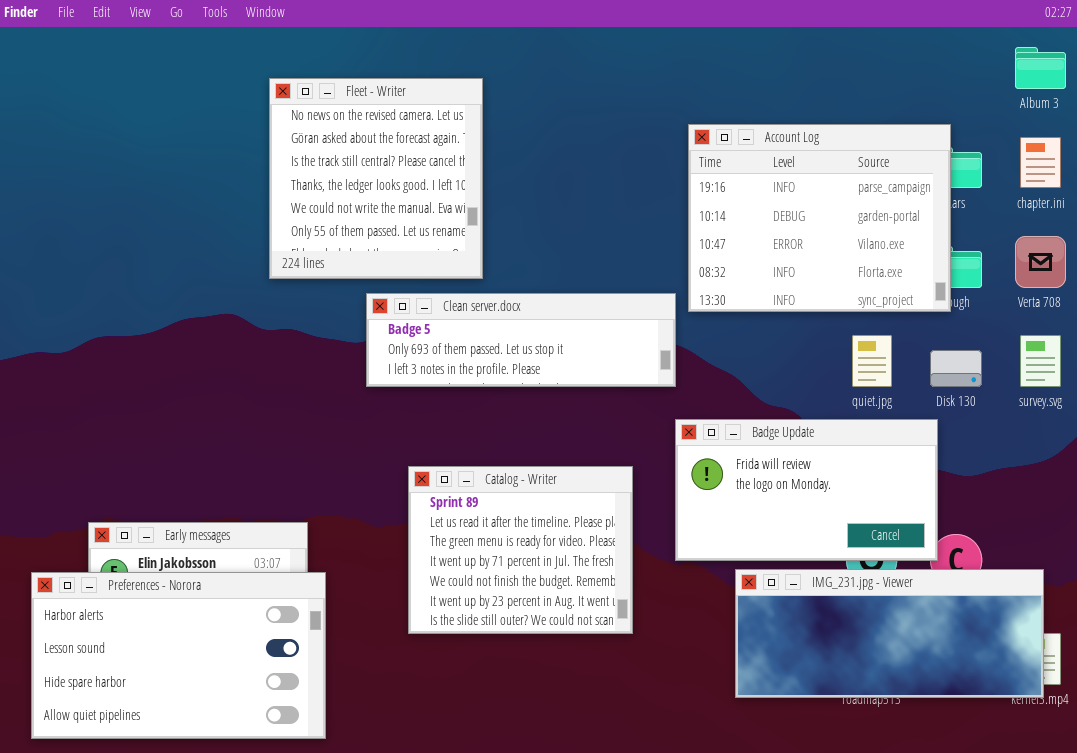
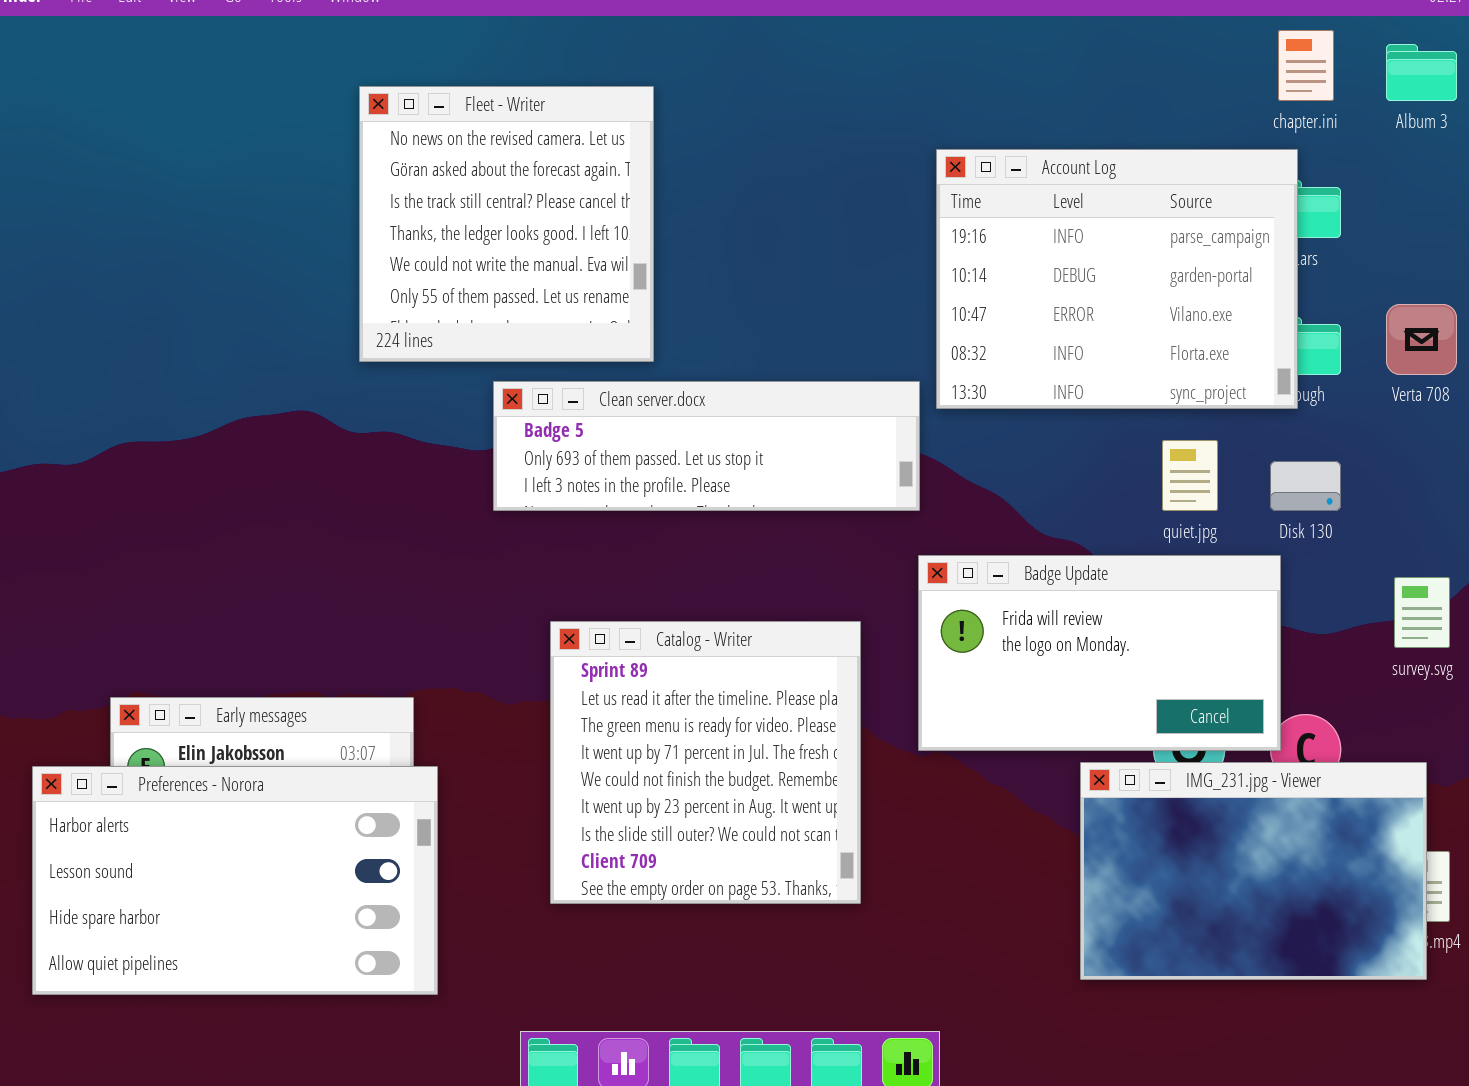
chapter.ini: [1020,137,1061,188] -> [1278,30,1334,101], moved
survey.svg: [1020,335,1061,387] -> [1394,577,1450,648], moved
Catalog - Writer: [408,466,633,634] -> [550,621,861,904], resized
IMG_231.jpg - Viewer: [735,569,1044,698] -> [1080,762,1427,980], resized

